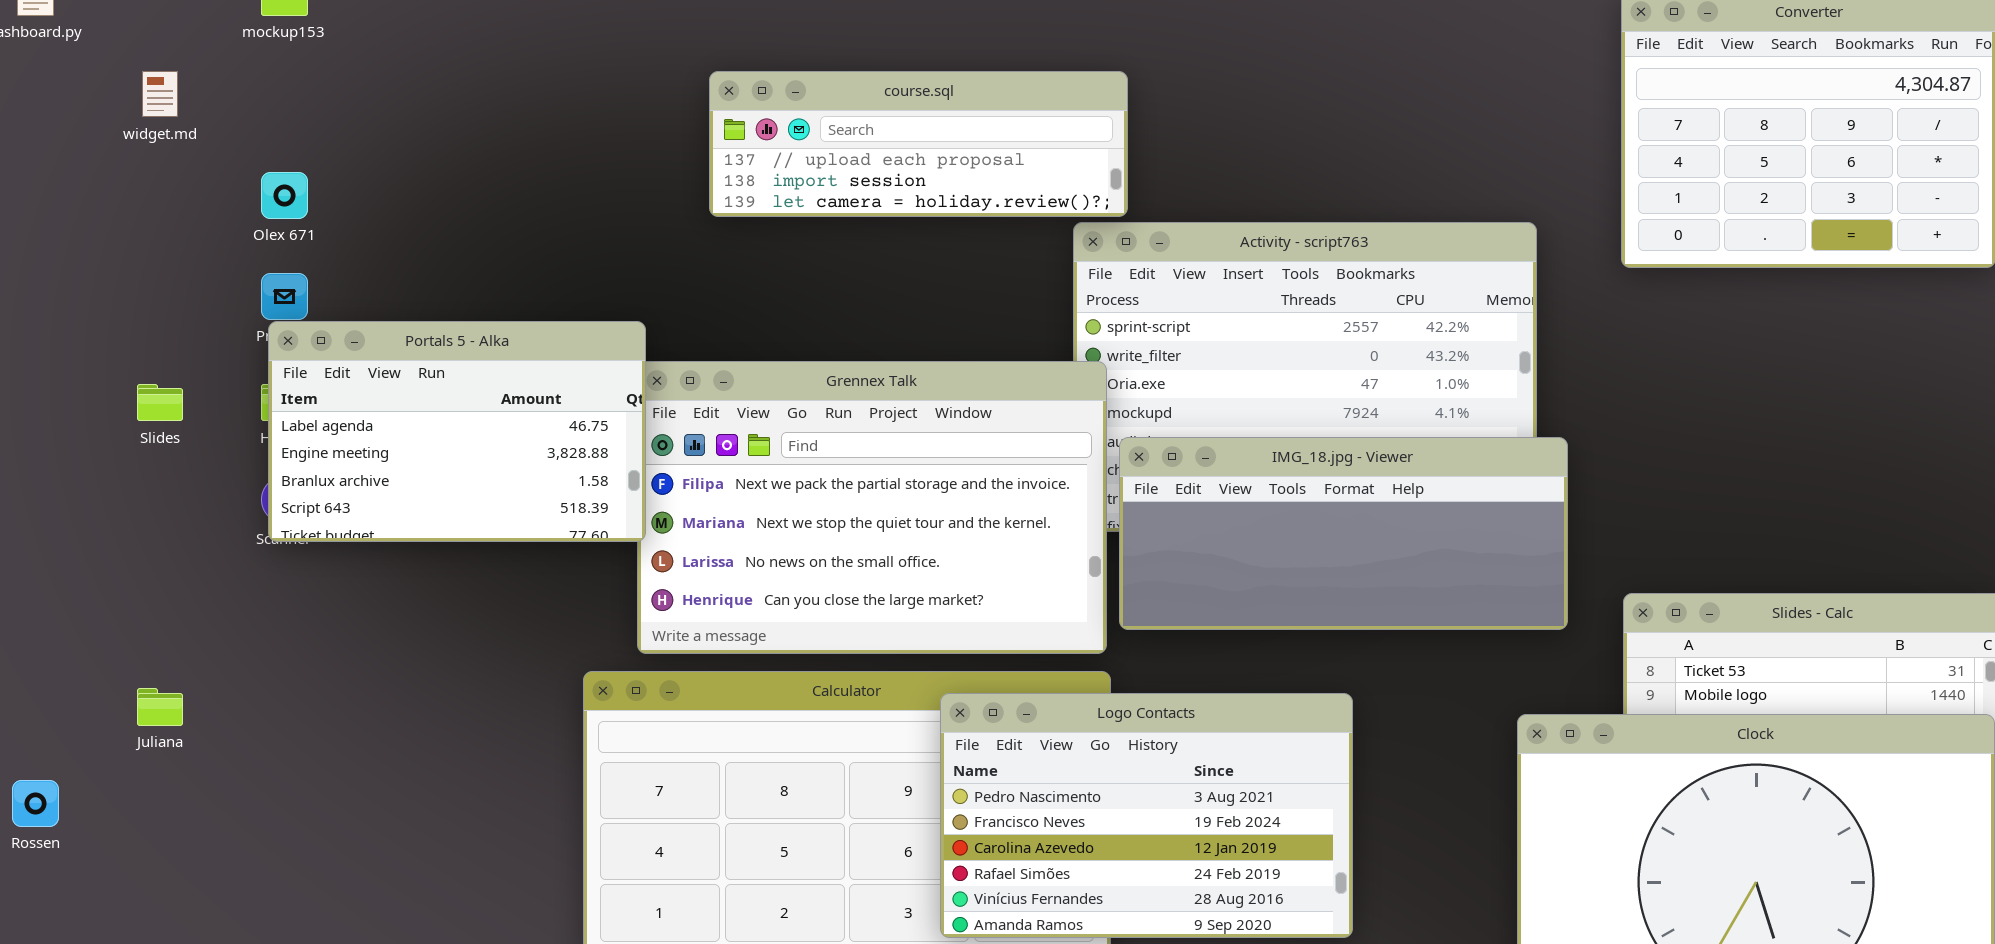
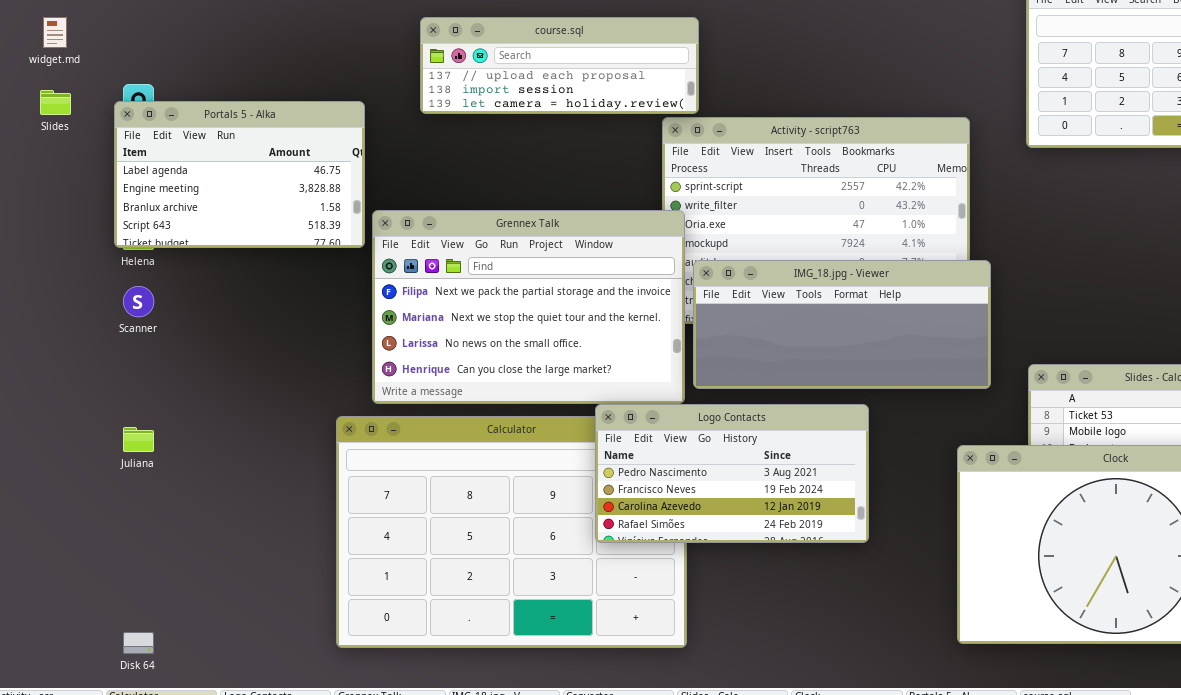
Portals 5 - Alka: [268,321,646,542] -> [114,101,365,248], moved
Slides: [137,384,183,421] -> [40,90,71,115], moved
Juliana: [137,688,183,726] -> [123,427,154,452], moved
Logo Contacts: [940,693,1353,938] -> [595,404,869,543], moved, resized

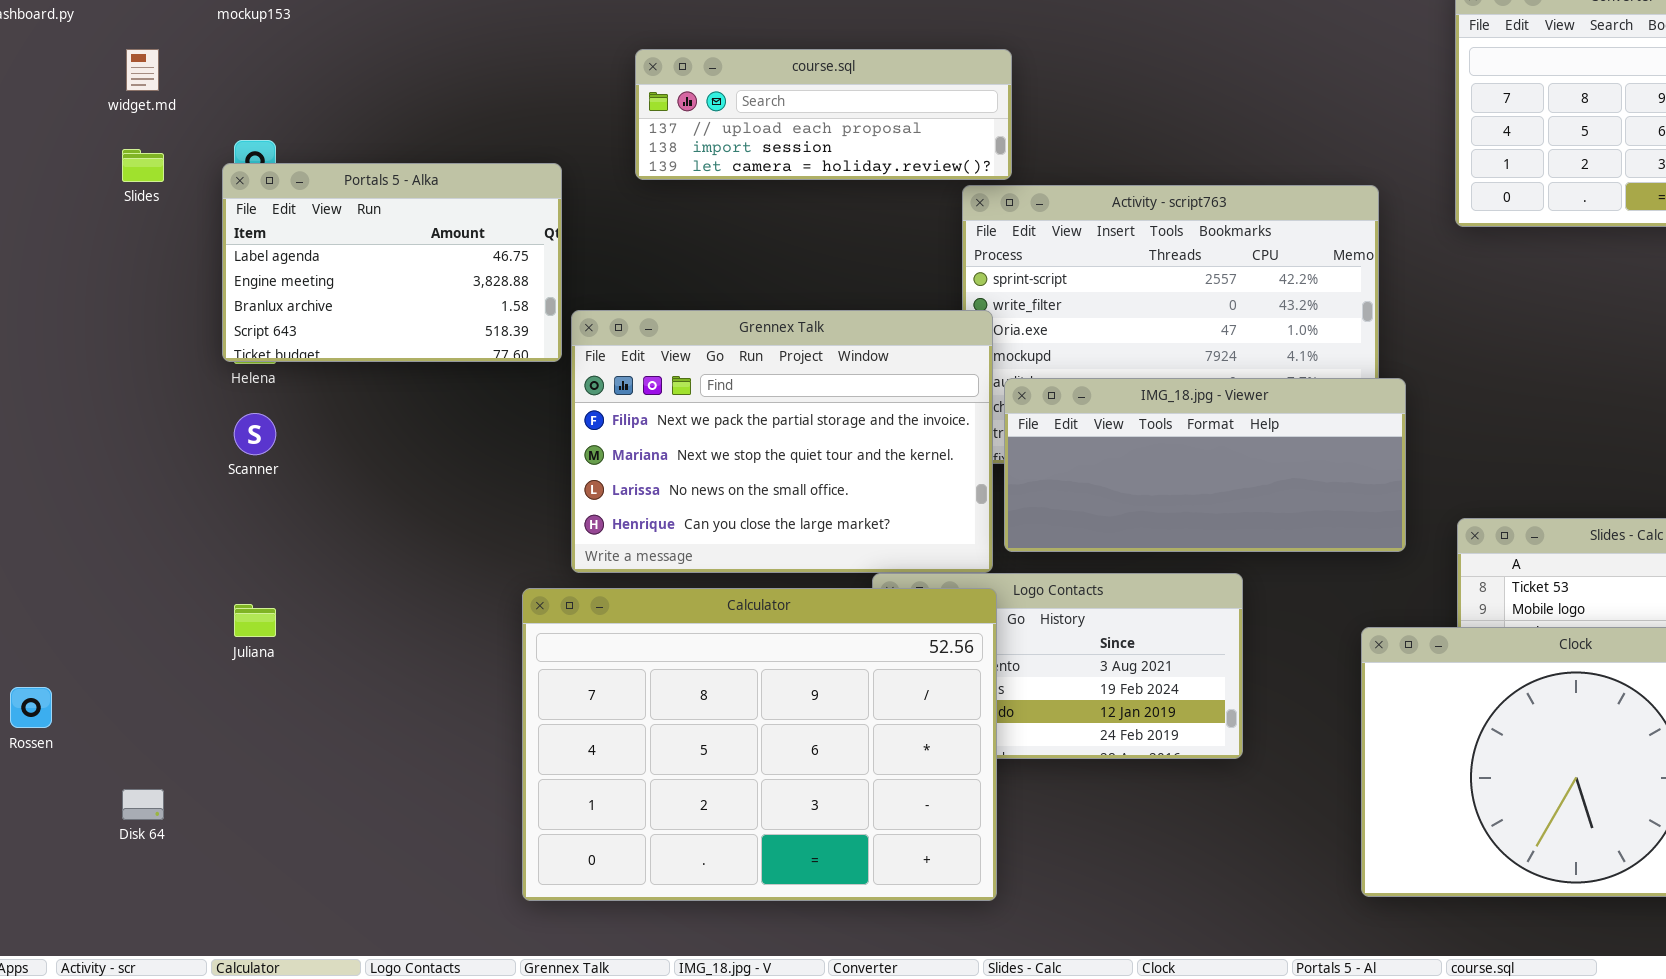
Calculator: [336,416,687,648] -> [522,588,997,901], raised
Disk 64: [123,632,154,654] -> [122,789,164,820], moved

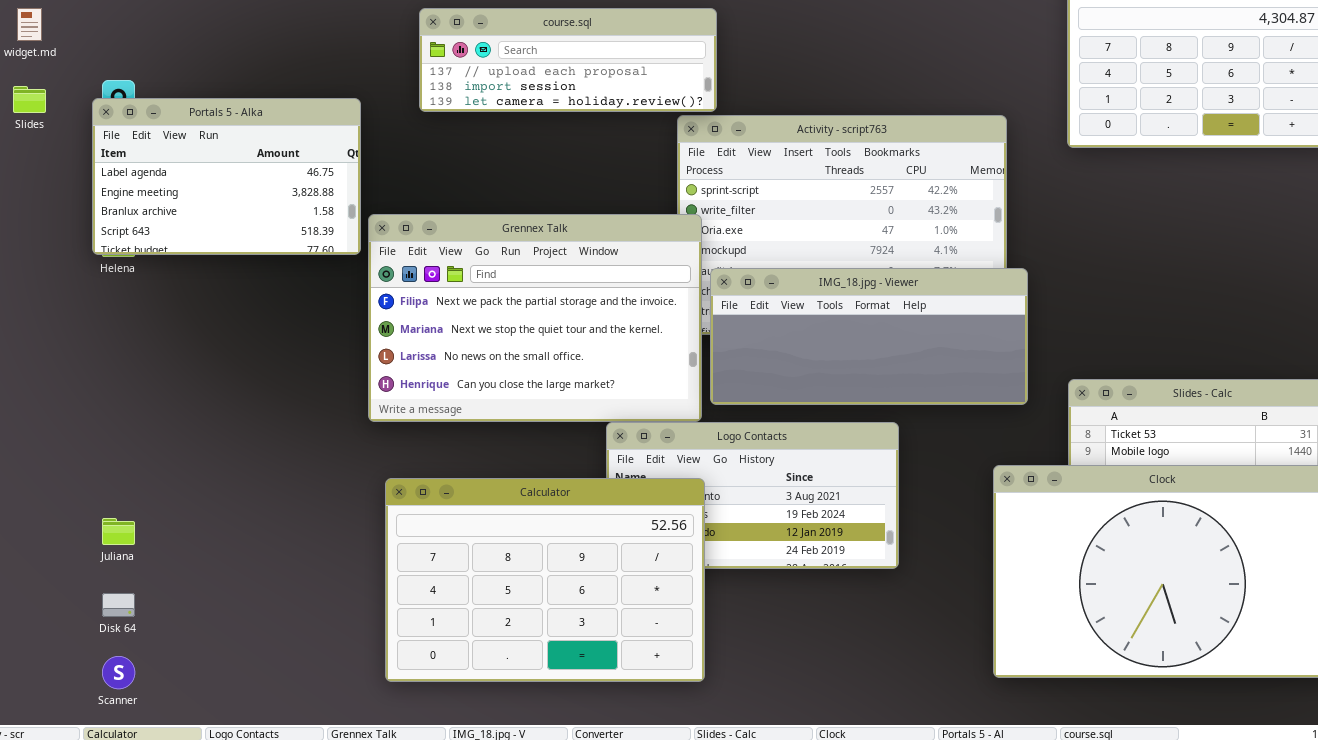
Scanner: [234,413,276,455] -> [102,656,135,689], moved
Calculator: [522,588,997,901] -> [385,478,705,682], resized
Juliana: [234,604,276,637] -> [102,518,135,545], moved
Disk 64: [122,789,164,820] -> [102,593,135,617], moved

